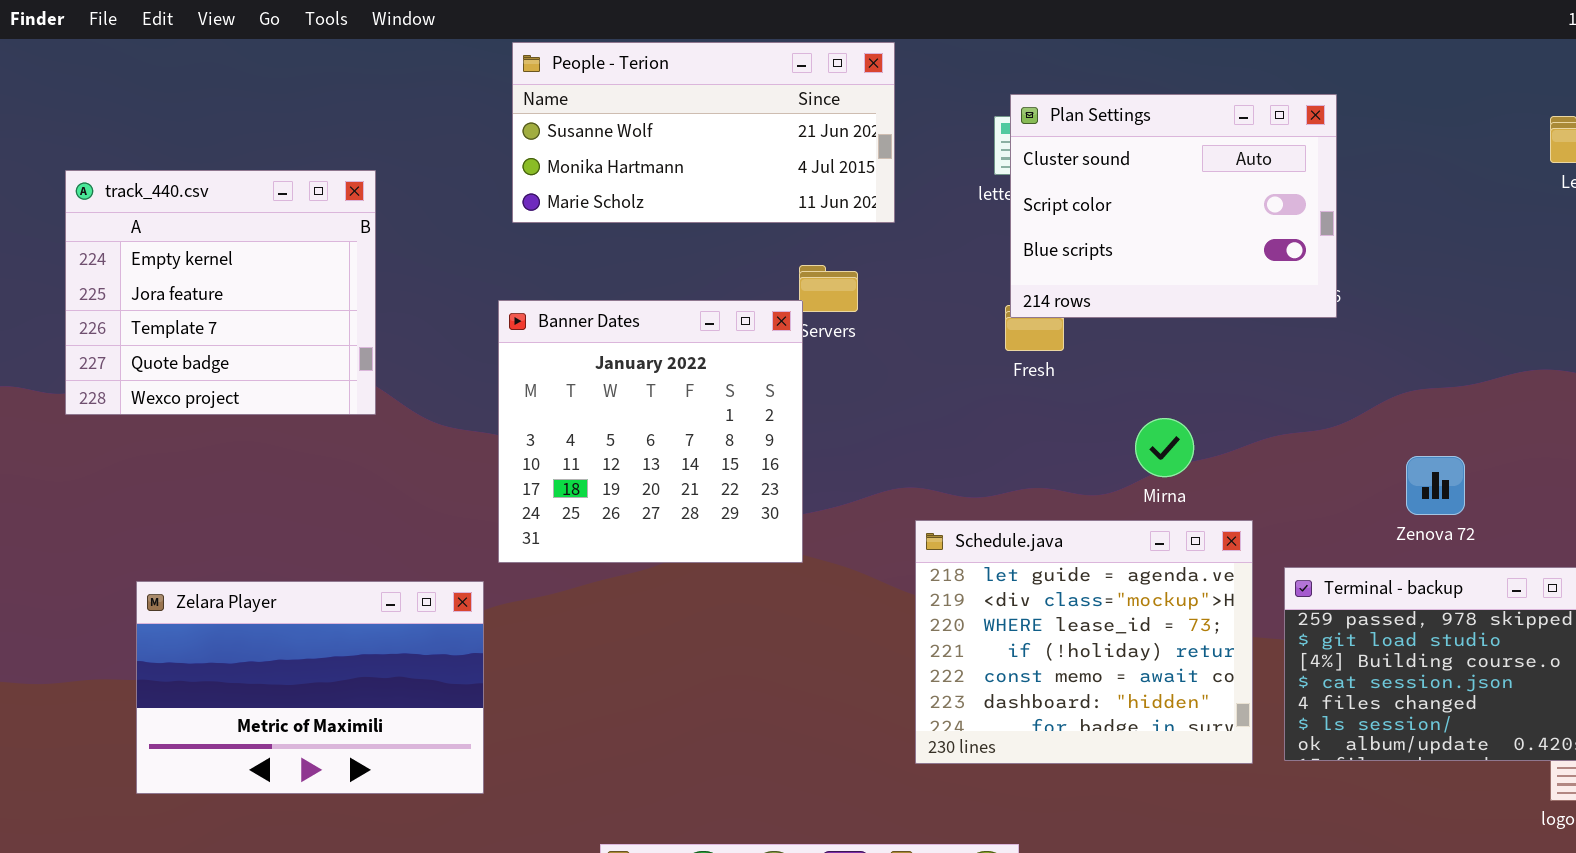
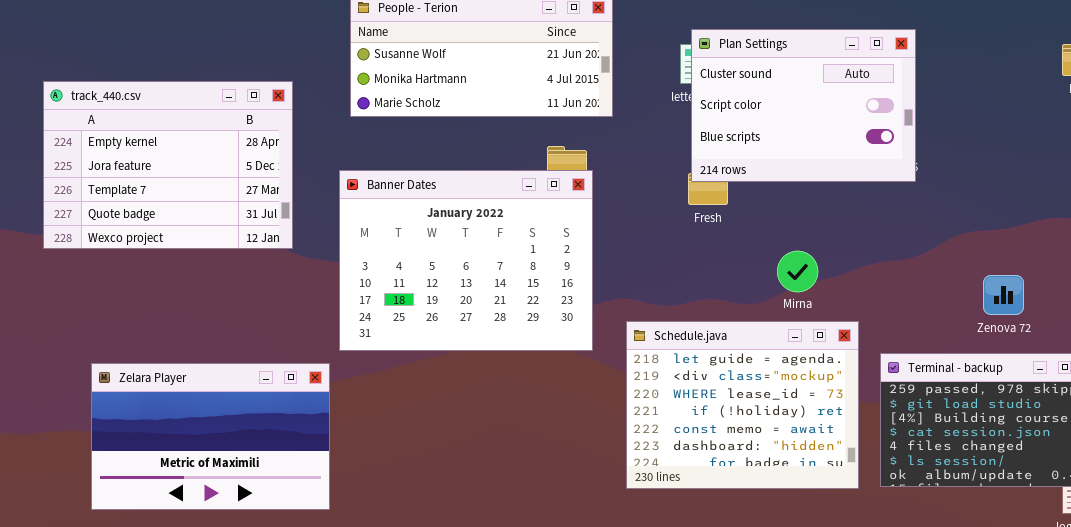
track_440.csv: [65,170,376,415] -> [43,81,293,249], resized
Banner Dates: [498,300,803,563] -> [339,170,593,351], resized
Zenova 72: [1406,456,1465,515] -> [983,275,1024,315], moved

